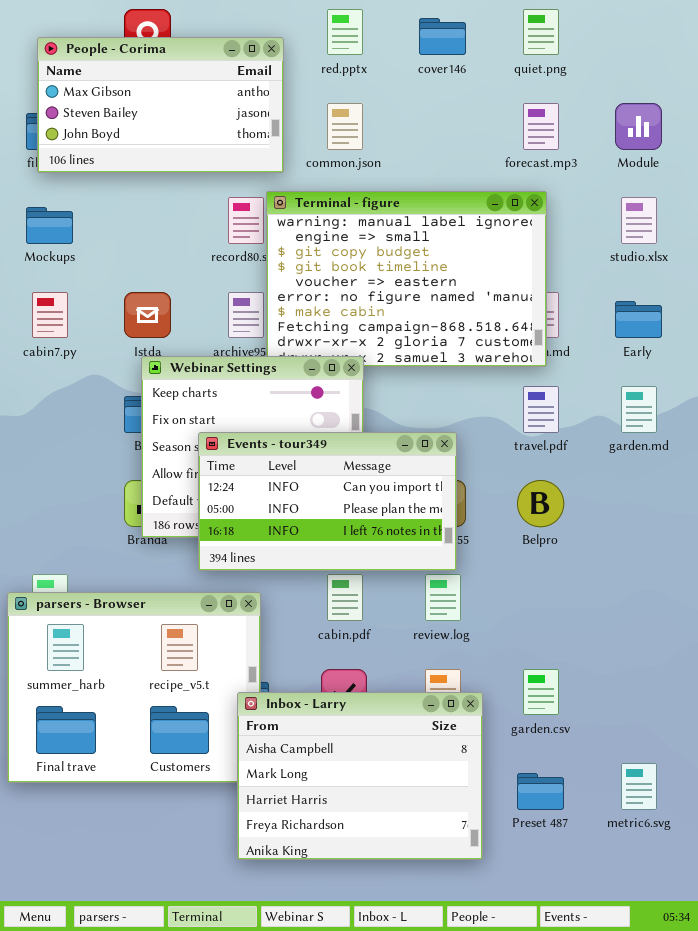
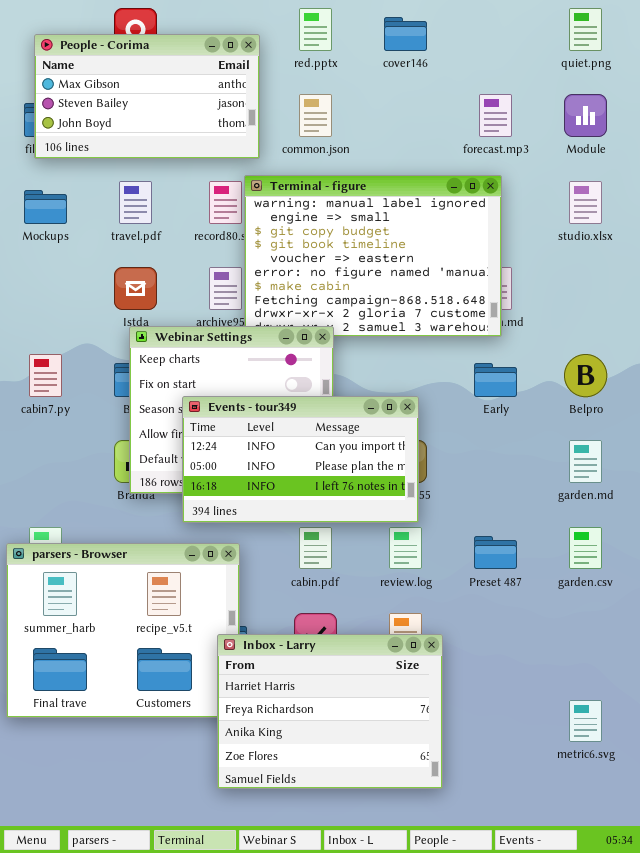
quiet.png: [523,9,559,55] -> [569,8,602,51], moved
cabin7.py: [32,292,68,338] -> [29,354,62,397], moved
Early: [615,301,662,338] -> [474,363,517,397], moved
travel.pdf: [523,386,559,433] -> [119,181,152,224], moved
garden.md: [621,386,657,433] -> [569,440,602,483], moved
Belpro: [517,480,564,527] -> [564,354,607,397], moved
garden.csv: [523,669,559,715] -> [569,527,602,569], moved
Inbox - Larry: [237,692,483,860] -> [217,634,443,789], scrolled down 2 rows
Preset 487: [517,773,564,810] -> [474,536,517,569], moved

